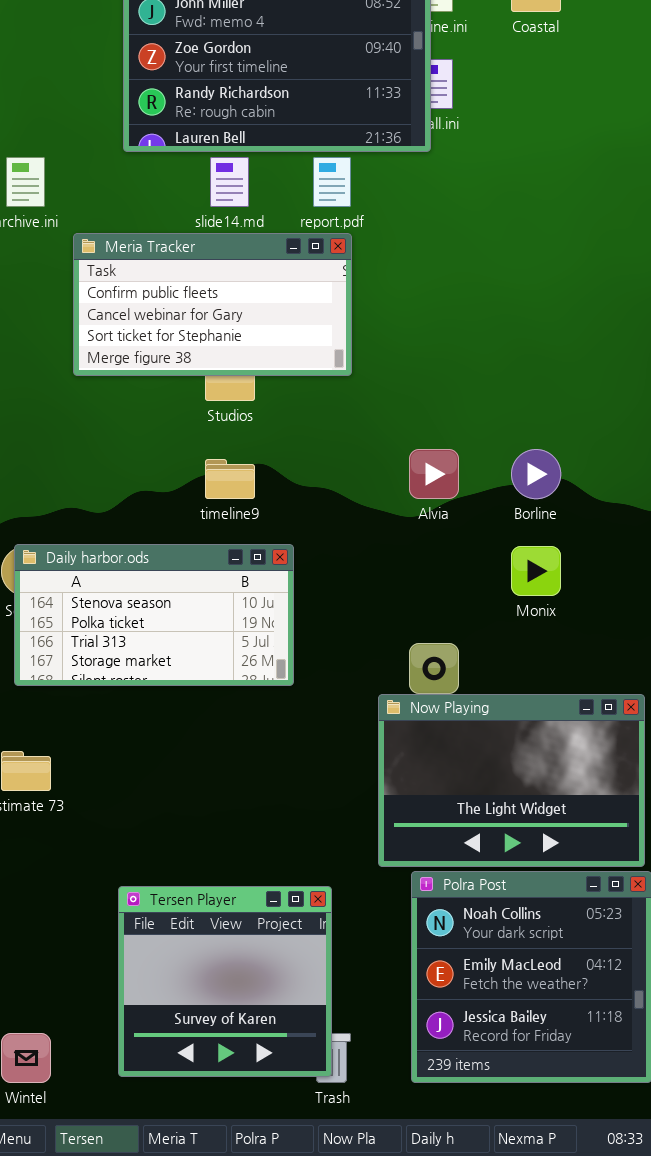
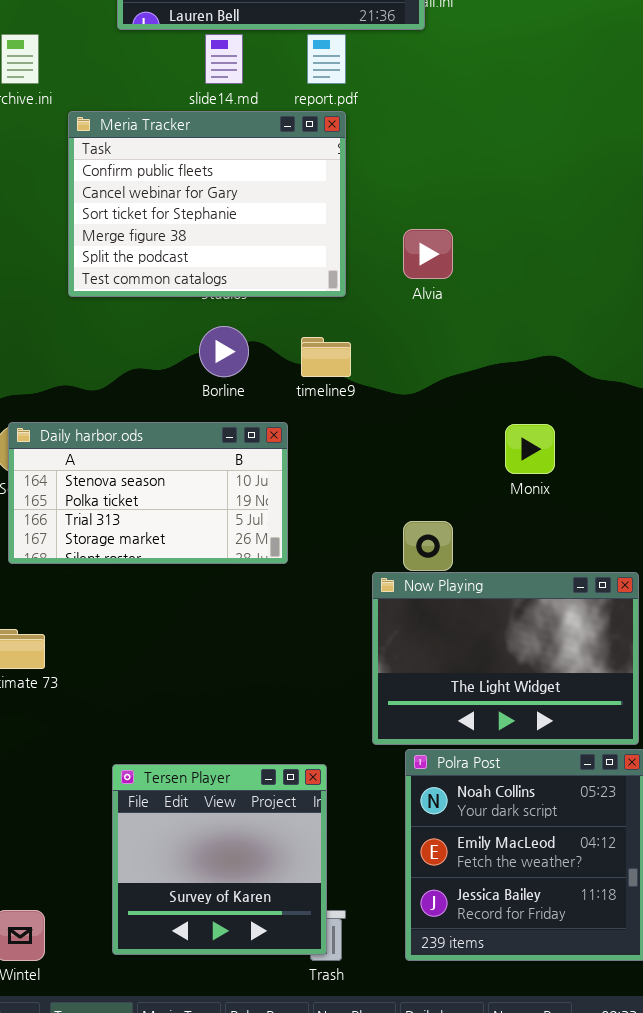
Meria Tracker: [73,233,352,376] -> [68,111,346,297], resized
Alvia: [409,449,459,499] -> [403,229,453,279], moved
Borline: [511,449,561,499] -> [199,326,249,377], moved
timeline9: [205,459,255,499] -> [301,337,351,377], moved

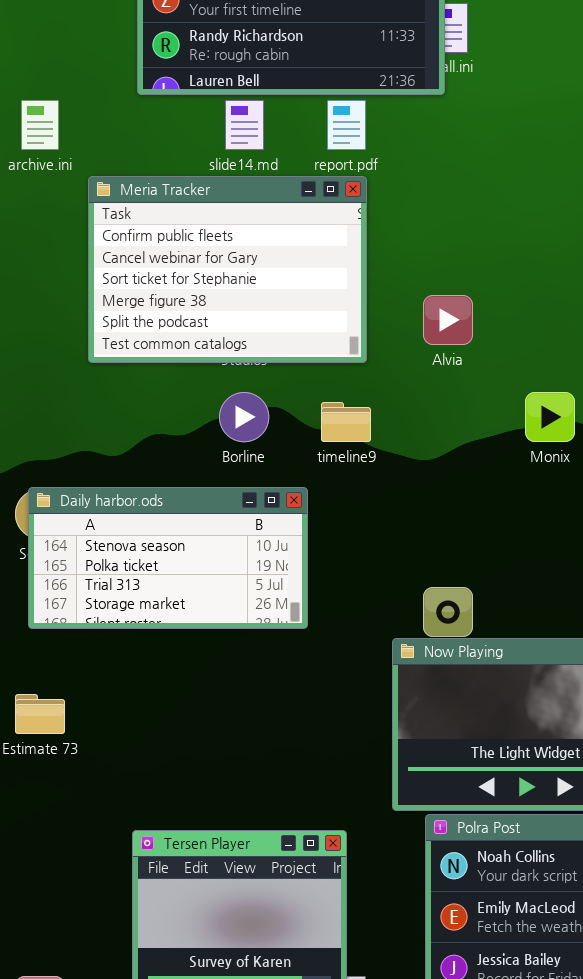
Monix: [505,424,555,474] -> [525,392,575,442], moved

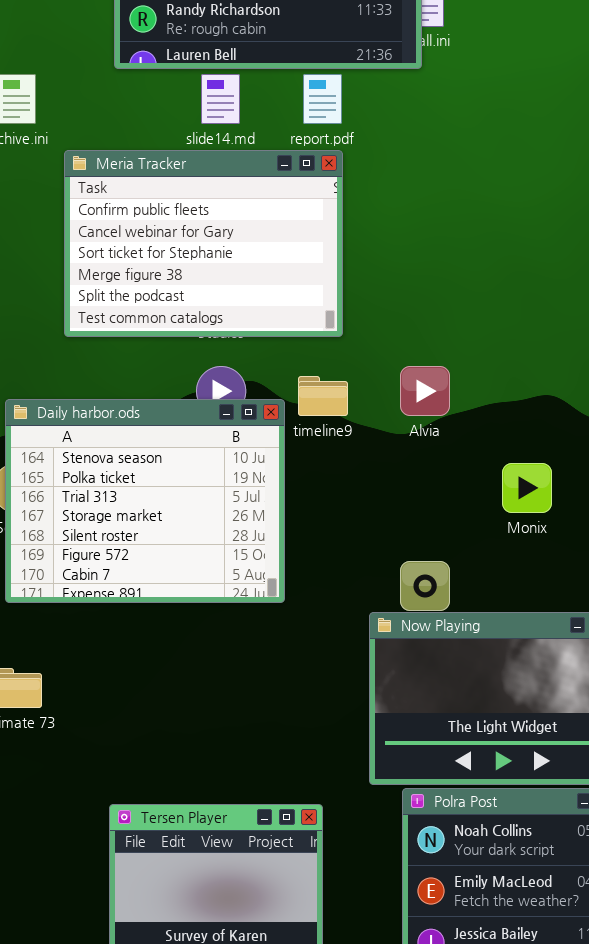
Alvia: [423,295,473,345] -> [400,366,450,416], moved
Monix: [525,392,575,442] -> [502,463,552,513], moved
Daily harbor.ods: [28,487,308,629] -> [5,399,285,603], resized

